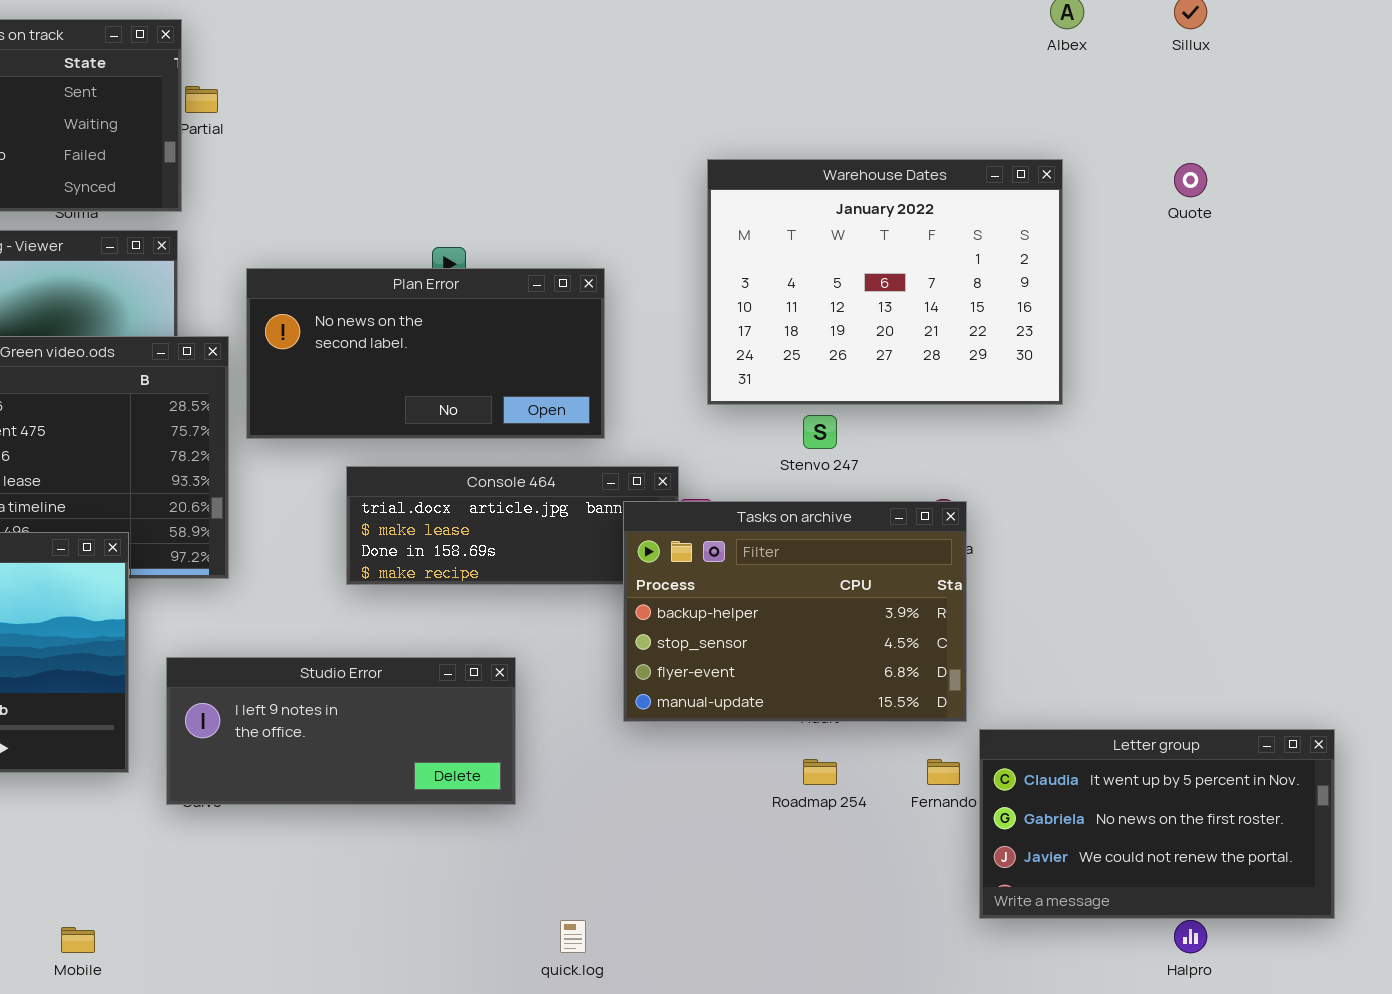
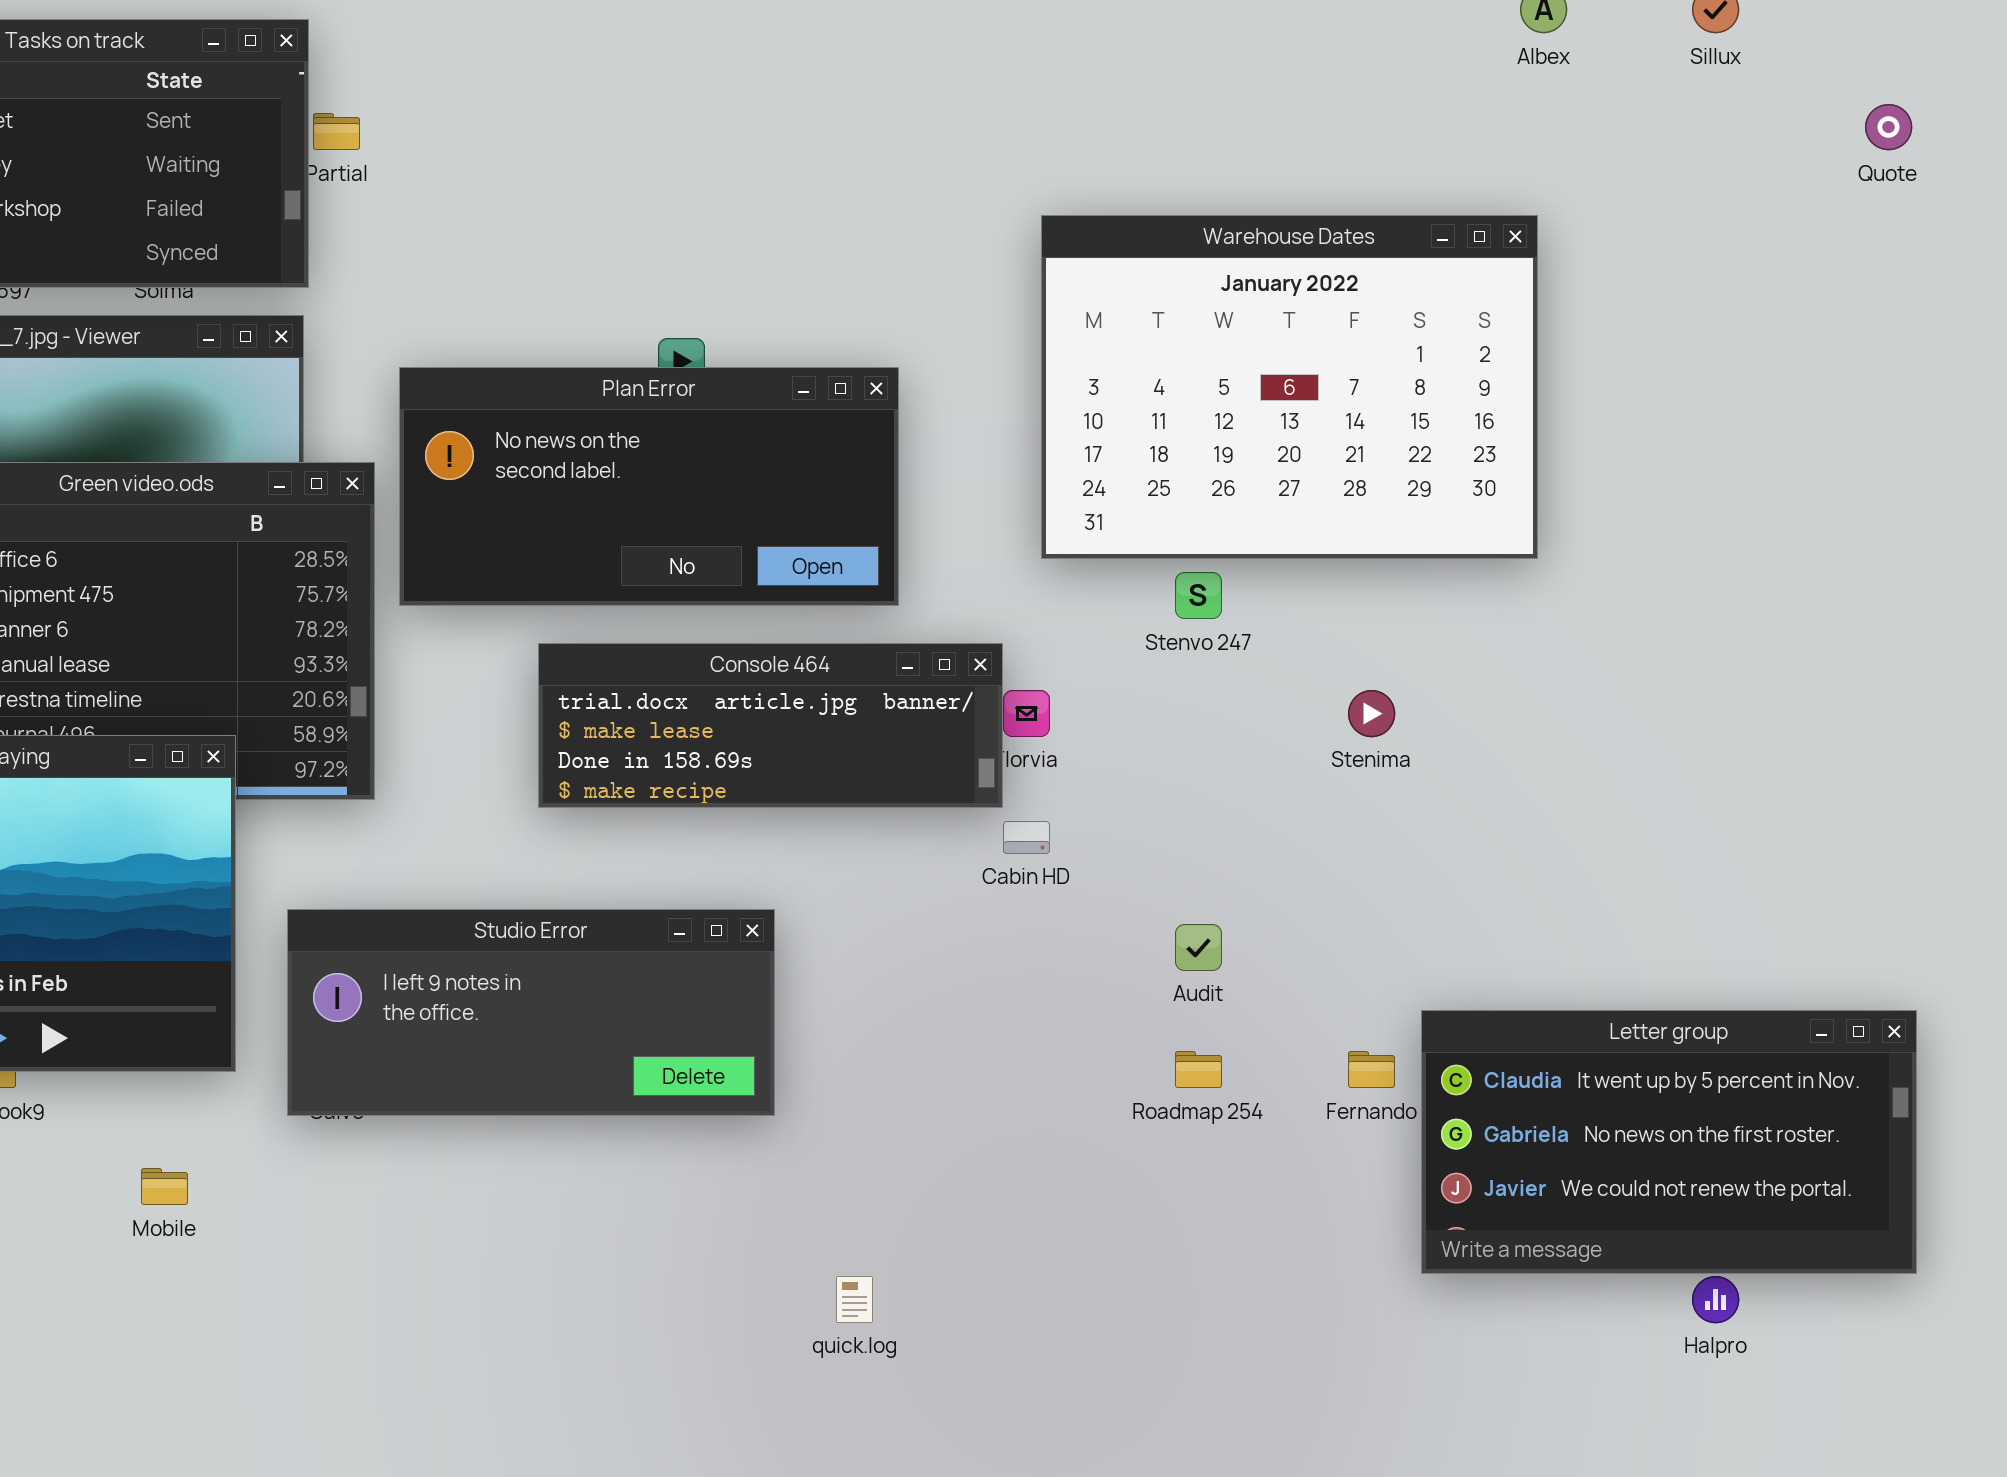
Quote: [1174,163,1207,197] -> [1865,104,1912,150], moved
Tasks on archive: [623,501,967,722] -> none, closed
Mobile: [61,927,95,953] -> [141,1168,188,1205], moved

